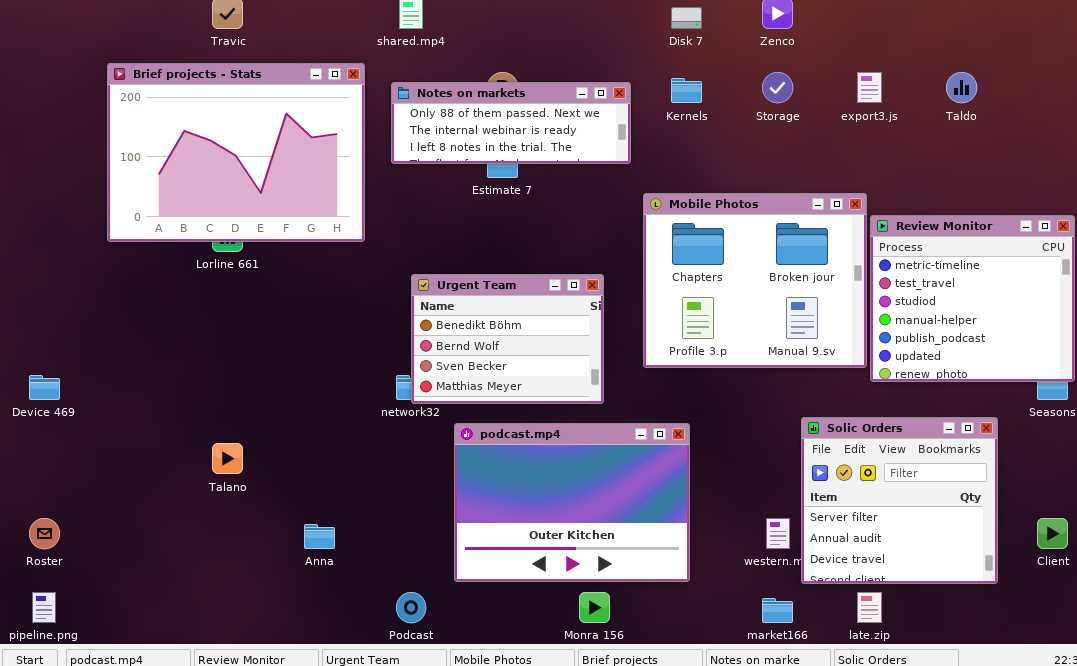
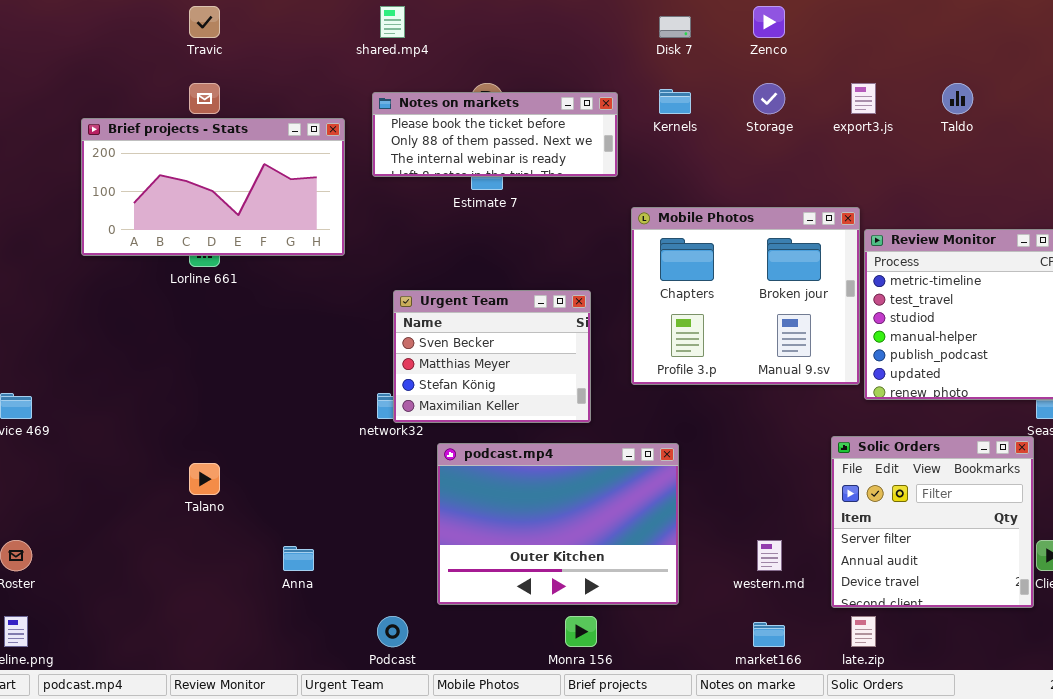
Brief projects - Stats: [107,63,365,242] -> [81,118,345,256], resized
Notes on markets: [391,82,631,164] -> [372,92,618,177], scrolled up 1 row
Urgent Team: [411,274,604,404] -> [393,290,591,423], scrolled down 2 rows
Solic Orders: [801,417,998,584] -> [831,436,1034,608], moved

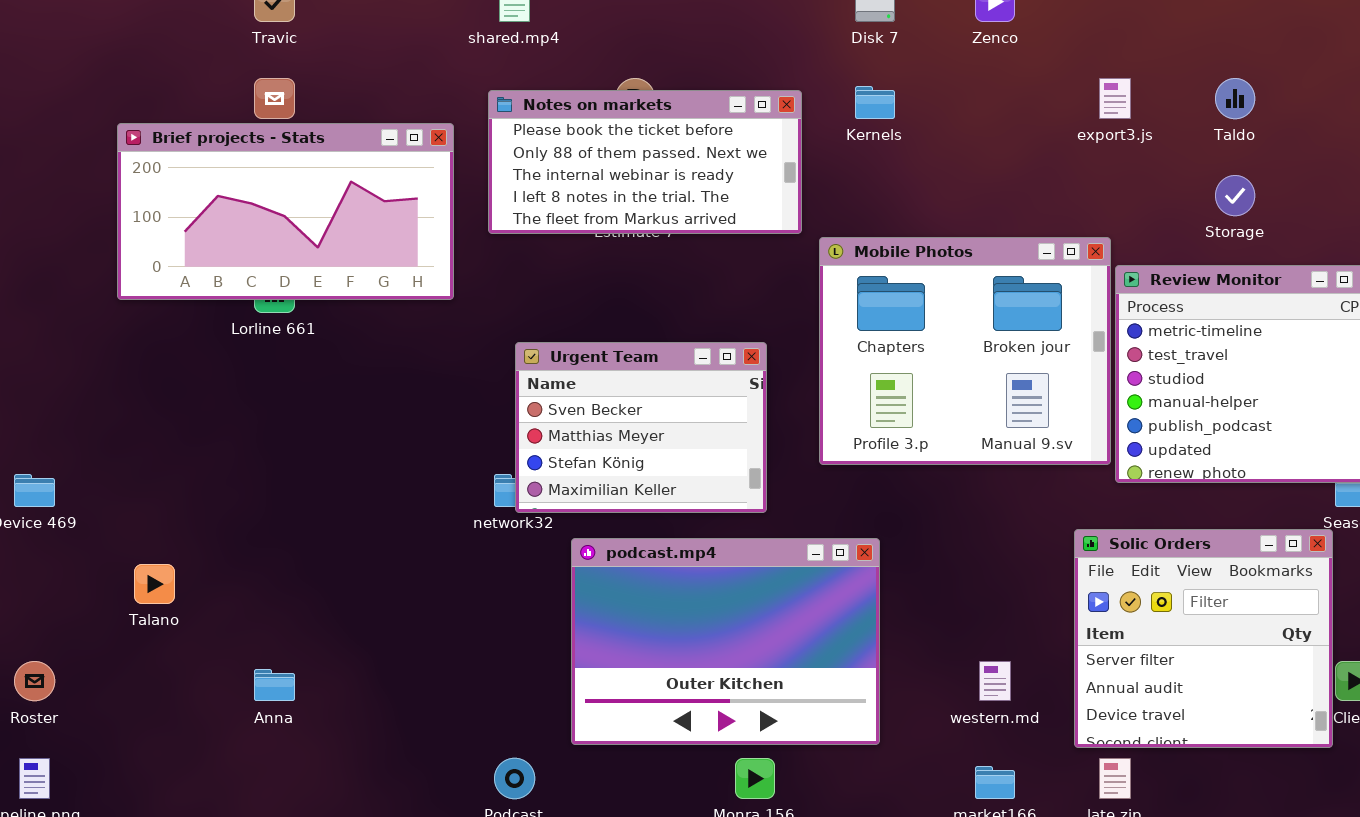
Storage: [753,83,785,114] -> [1215,175,1255,216], moved
Notes on markets: [372,92,618,177] -> [488,90,802,234], resized
Talano: [189,463,220,495] -> [134,564,175,604], moved
Anna: [283,546,314,571] -> [254,669,295,701], moved

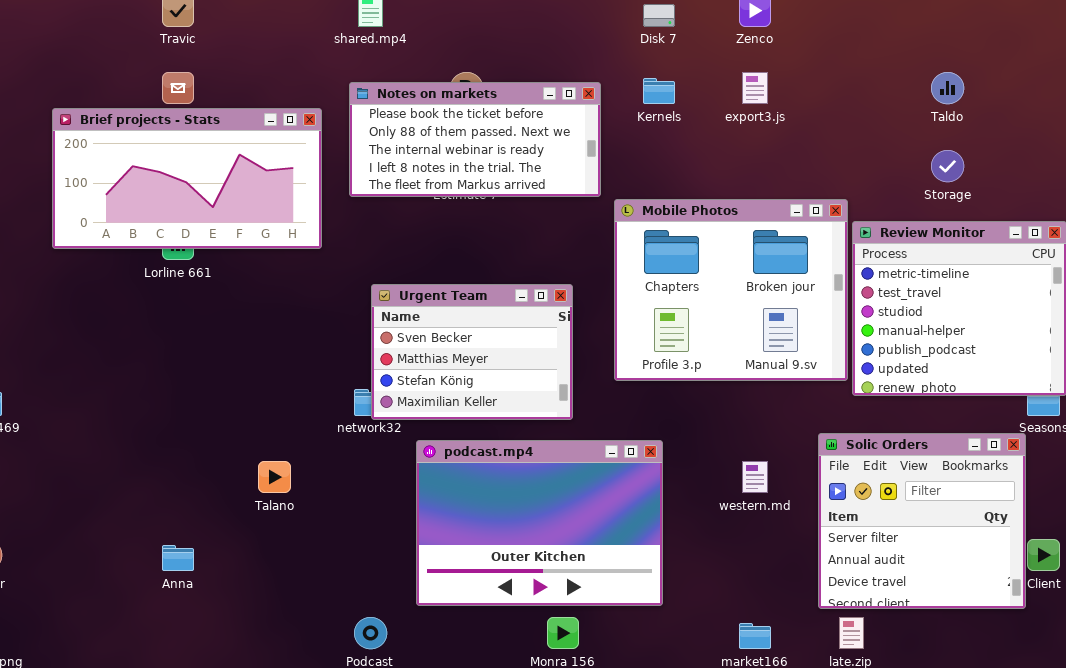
export3.js: [1099,78,1131,119] -> [742,72,768,104], moved
Talano: [134,564,175,604] -> [258,461,291,493], moved
western.md: [979,661,1011,701] -> [742,461,768,493], moved

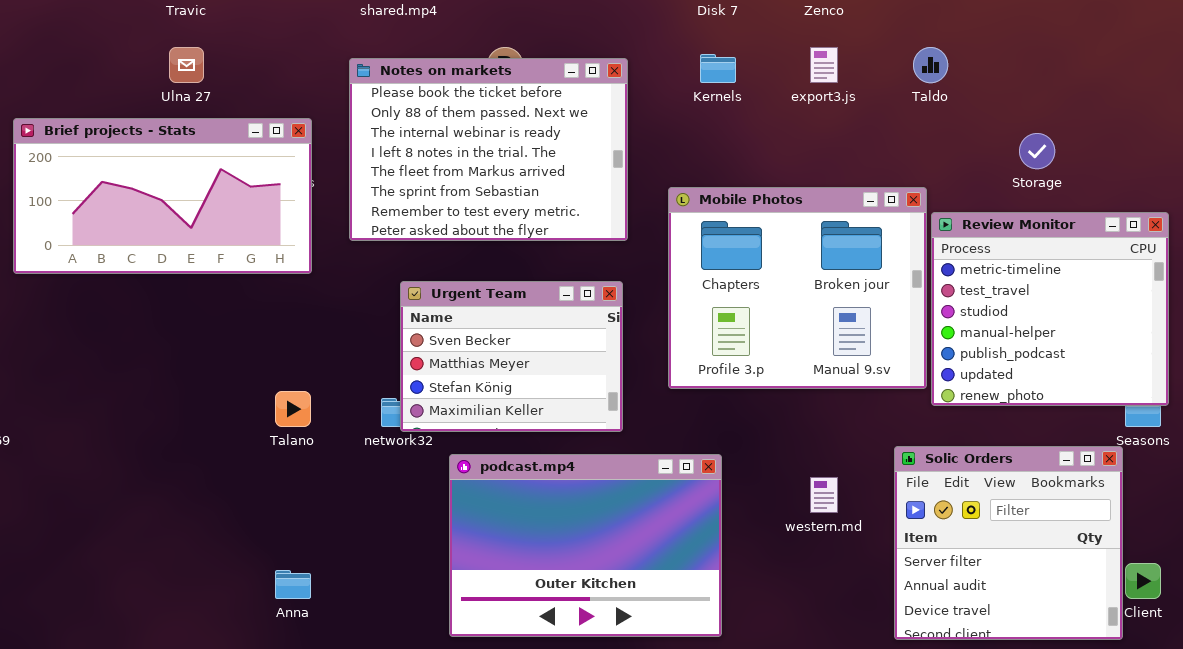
Taldo: [931,72,964,104] -> [913,47,948,83], moved
Notes on markets: [349,82,601,197] -> [349,58,628,241], moved, resized
Brief projects - Stats: [52,108,322,249] -> [13,118,312,274], moved
Talano: [258,461,291,493] -> [275,391,311,427], moved
Anna: [162,545,194,571] -> [275,570,311,599], moved

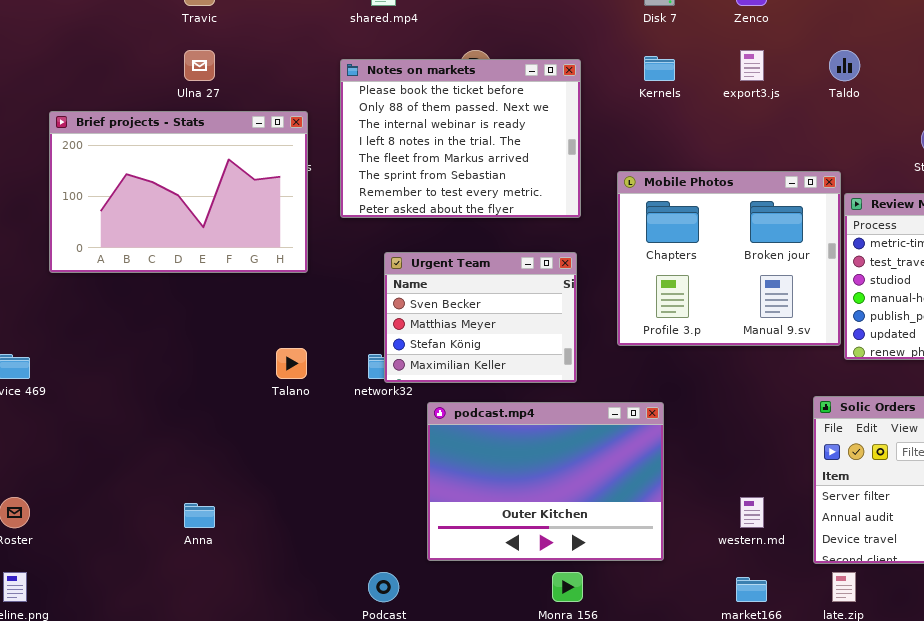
Brief projects - Stats: [13,118,312,274] -> [49,111,308,273], resized
western.md: [810,477,838,513] -> [740,497,764,528], moved
Anna: [275,570,311,599] -> [184,503,215,528], moved

